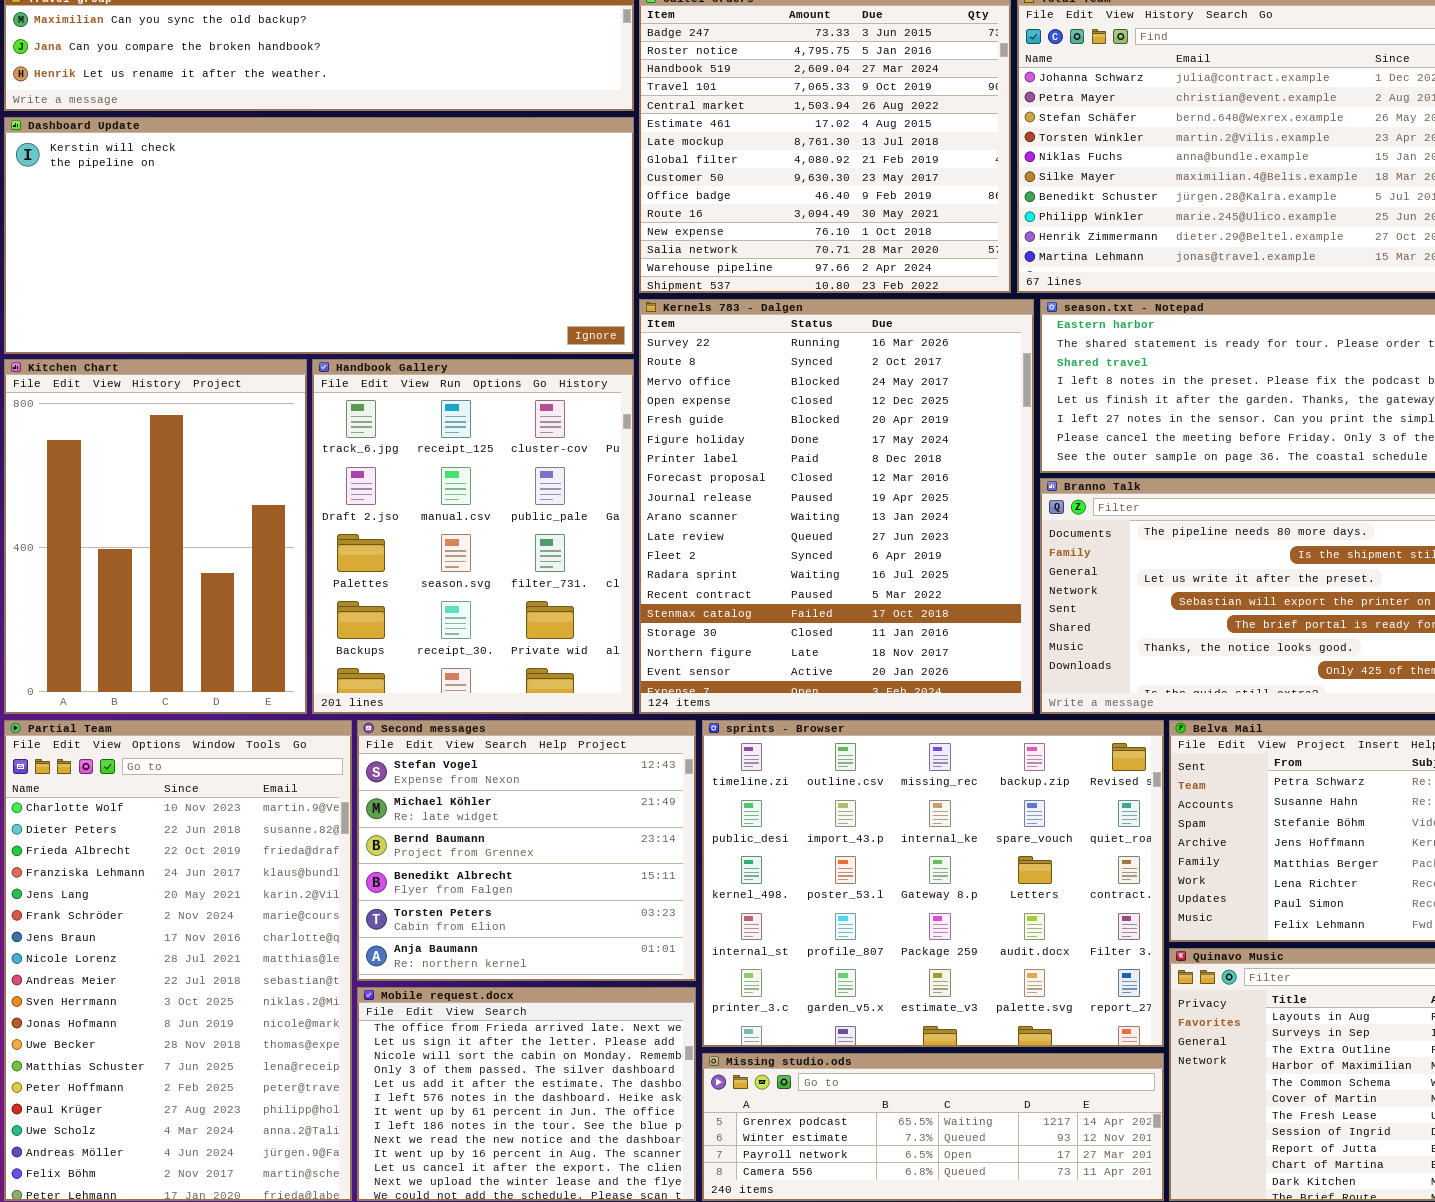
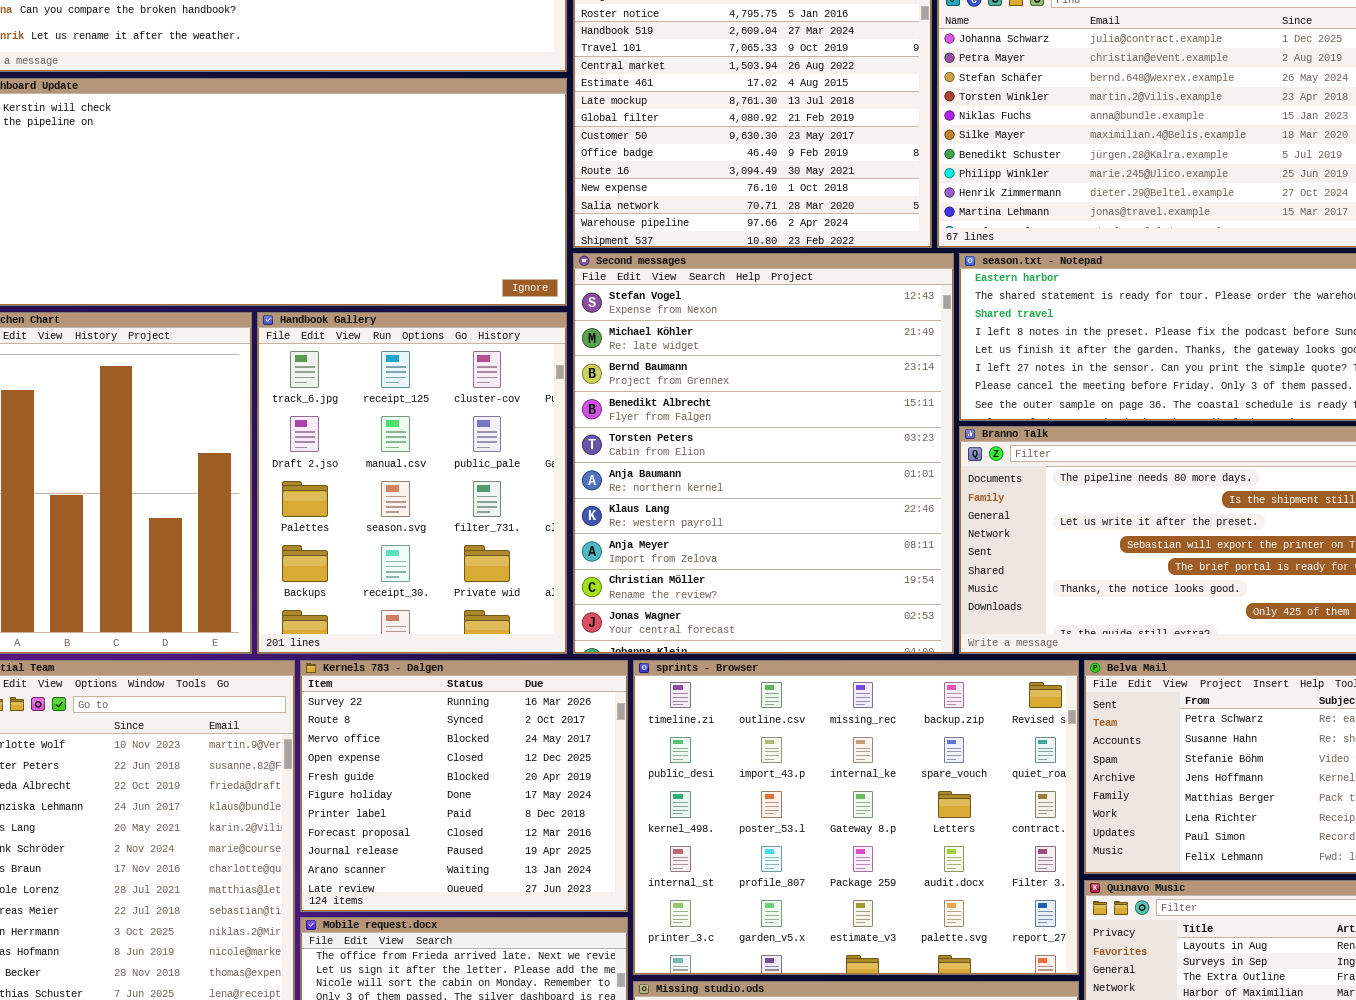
Kernels 783 - Dalgen: [639,299,1034,714] -> [300,660,628,912], moved, resized
Second messages: [357,720,696,981] -> [573,253,954,654], moved, resized

